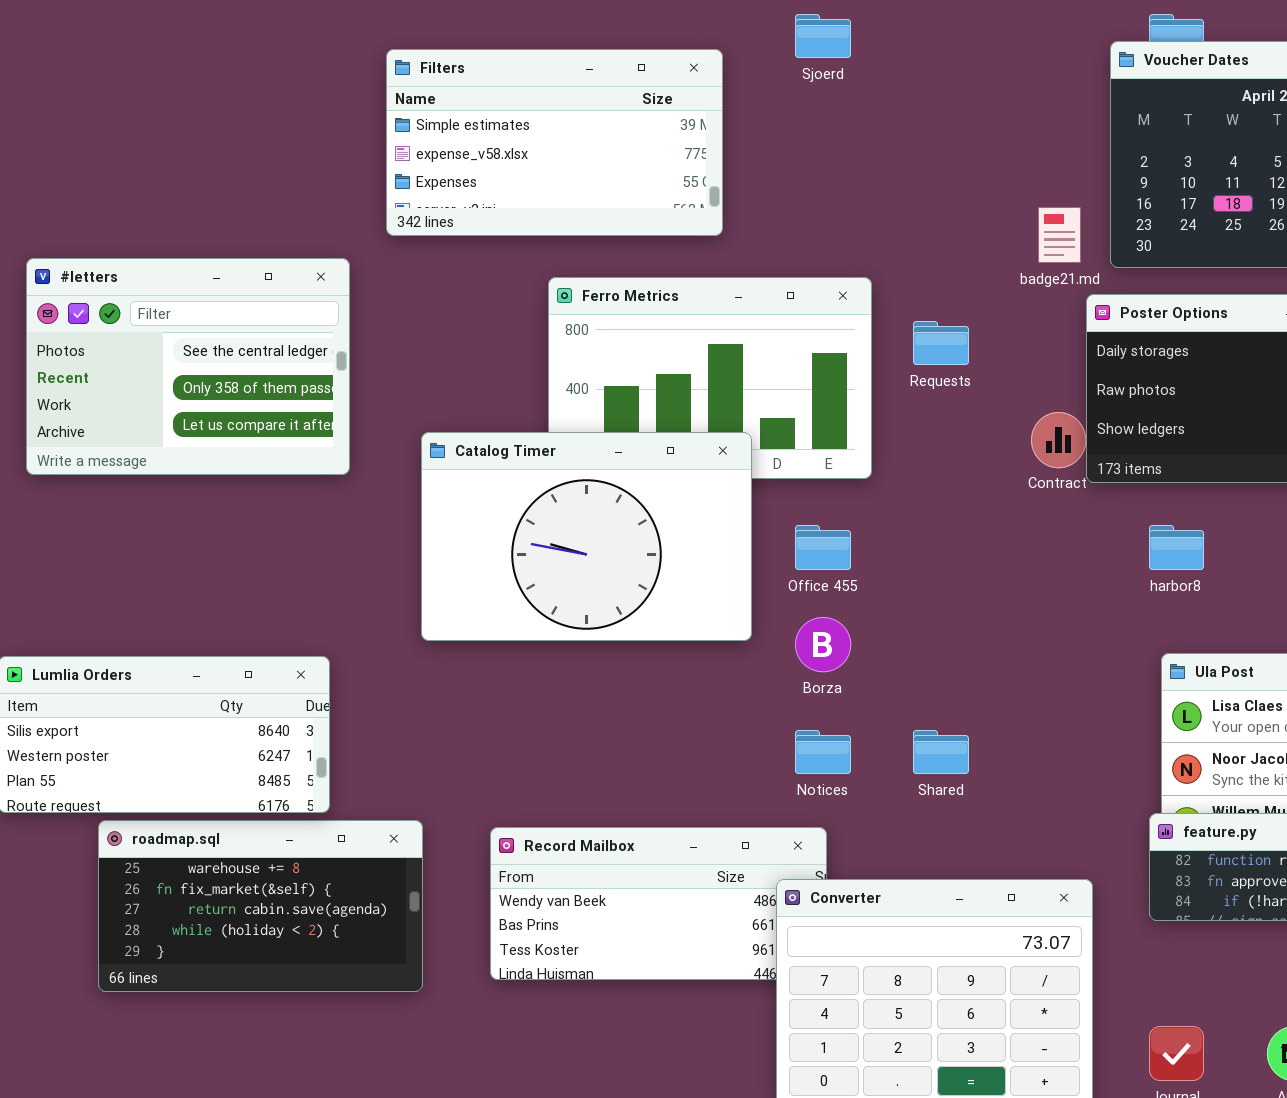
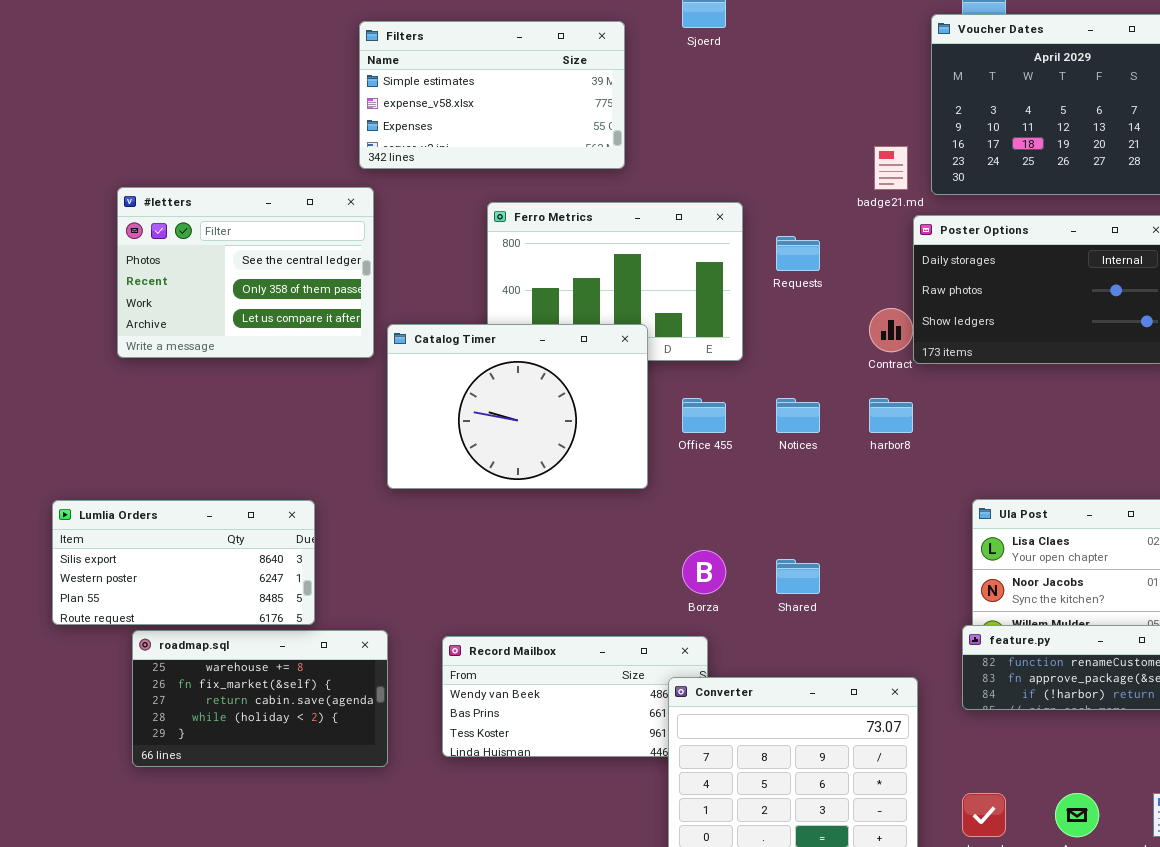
#letters: [26,258,350,475] -> [117,187,374,358], moved
harbor8: [1149,525,1204,570] -> [869,398,913,433], moved
Borza: [795,617,851,672] -> [682,550,726,594], moved
Notices: [795,730,851,774] -> [776,398,820,433], moved

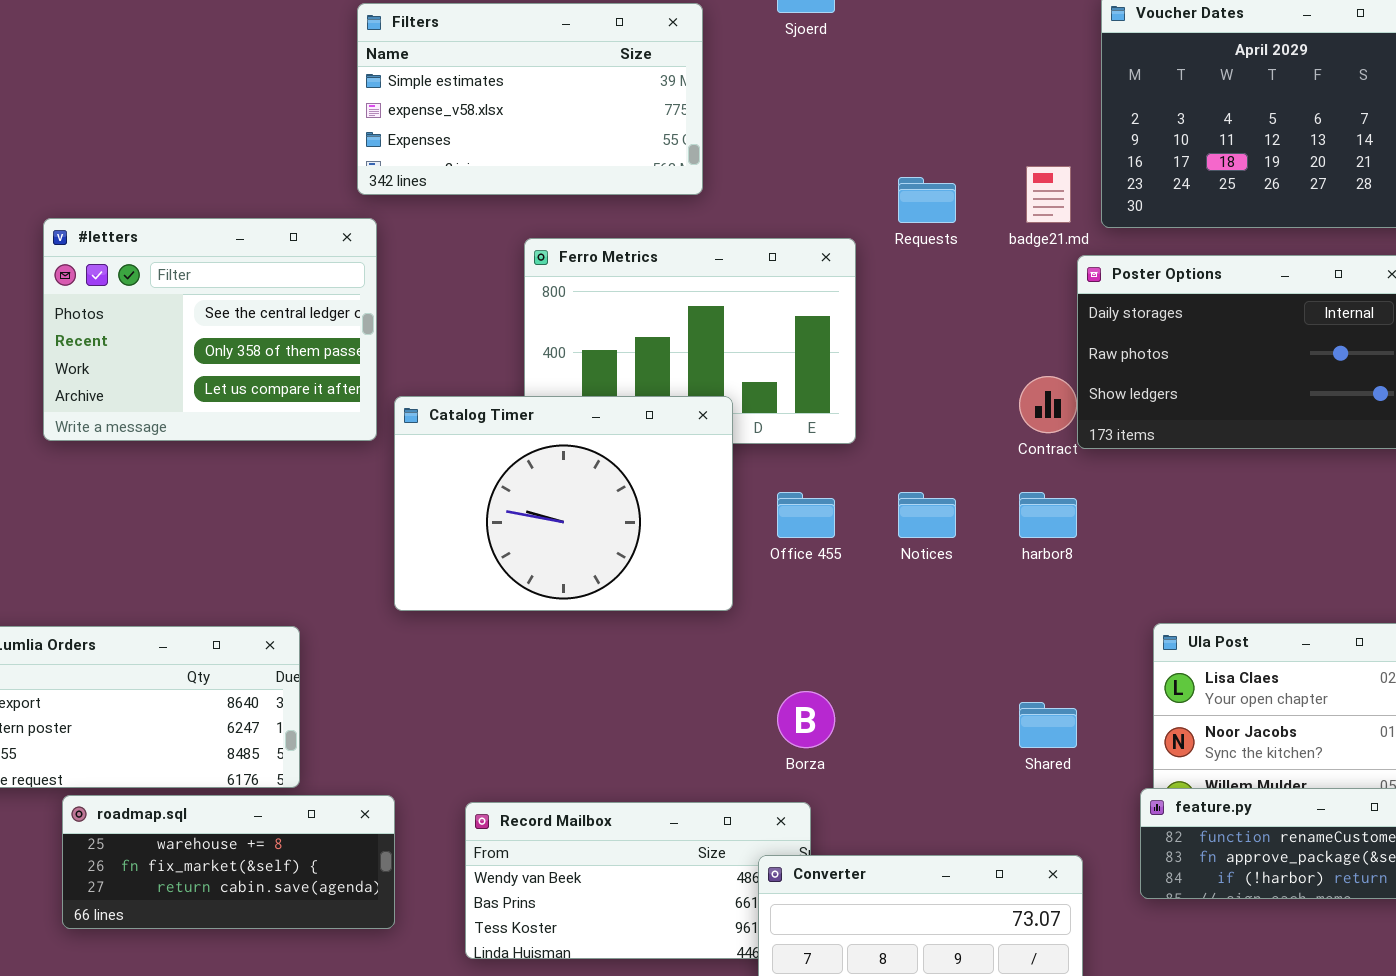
Requests: [776,236,820,271] -> [898,177,956,223], moved
Shared: [776,559,820,594] -> [1019,702,1077,748], moved
roadmap.sql: [132,630,388,767] -> [62,795,395,929], resized

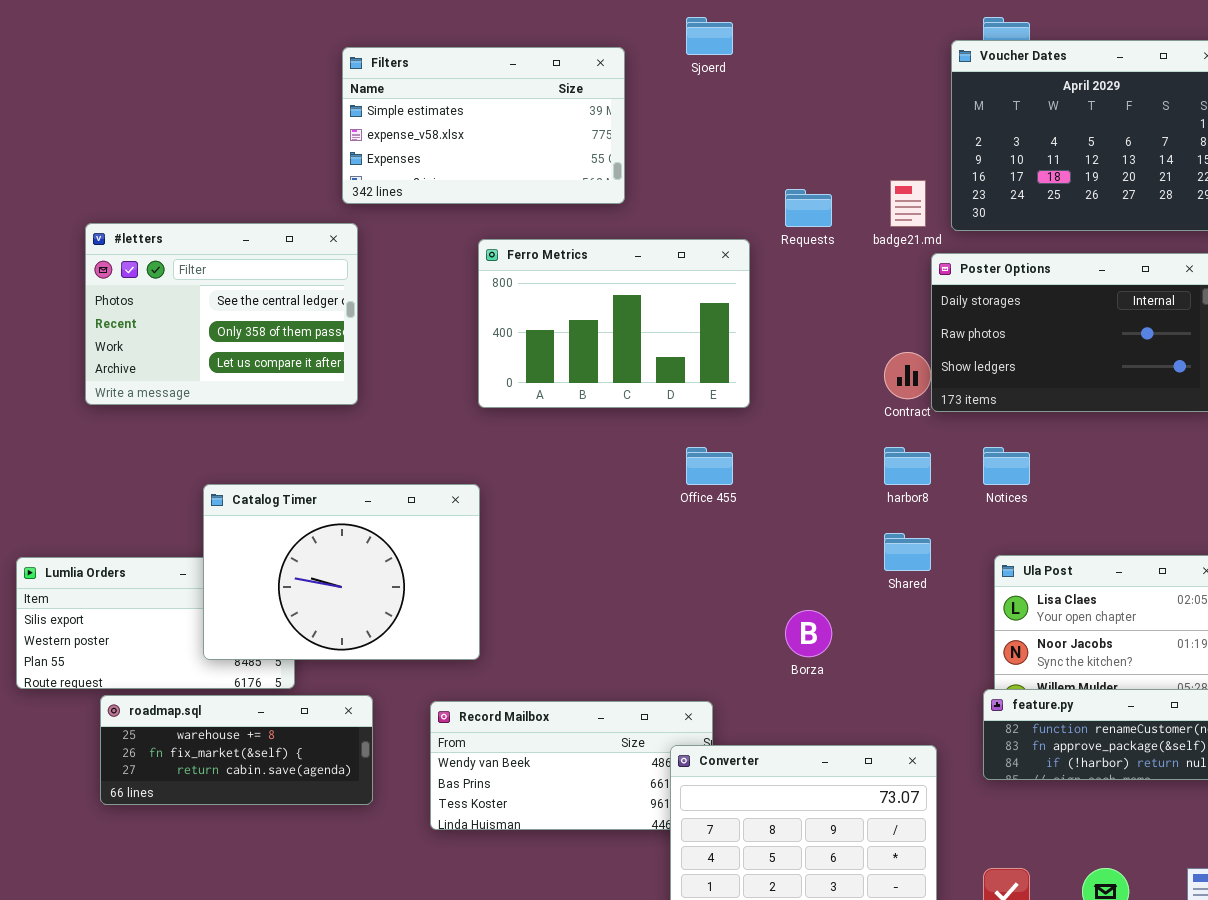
Catalog Timer: [394,396,733,611] -> [203,484,480,660], moved
Notices: [898,492,956,538] -> [983,447,1030,485], moved
Borza: [777,691,835,748] -> [785,610,832,657], moved
Shared: [1019,702,1077,748] -> [884,533,931,571], moved

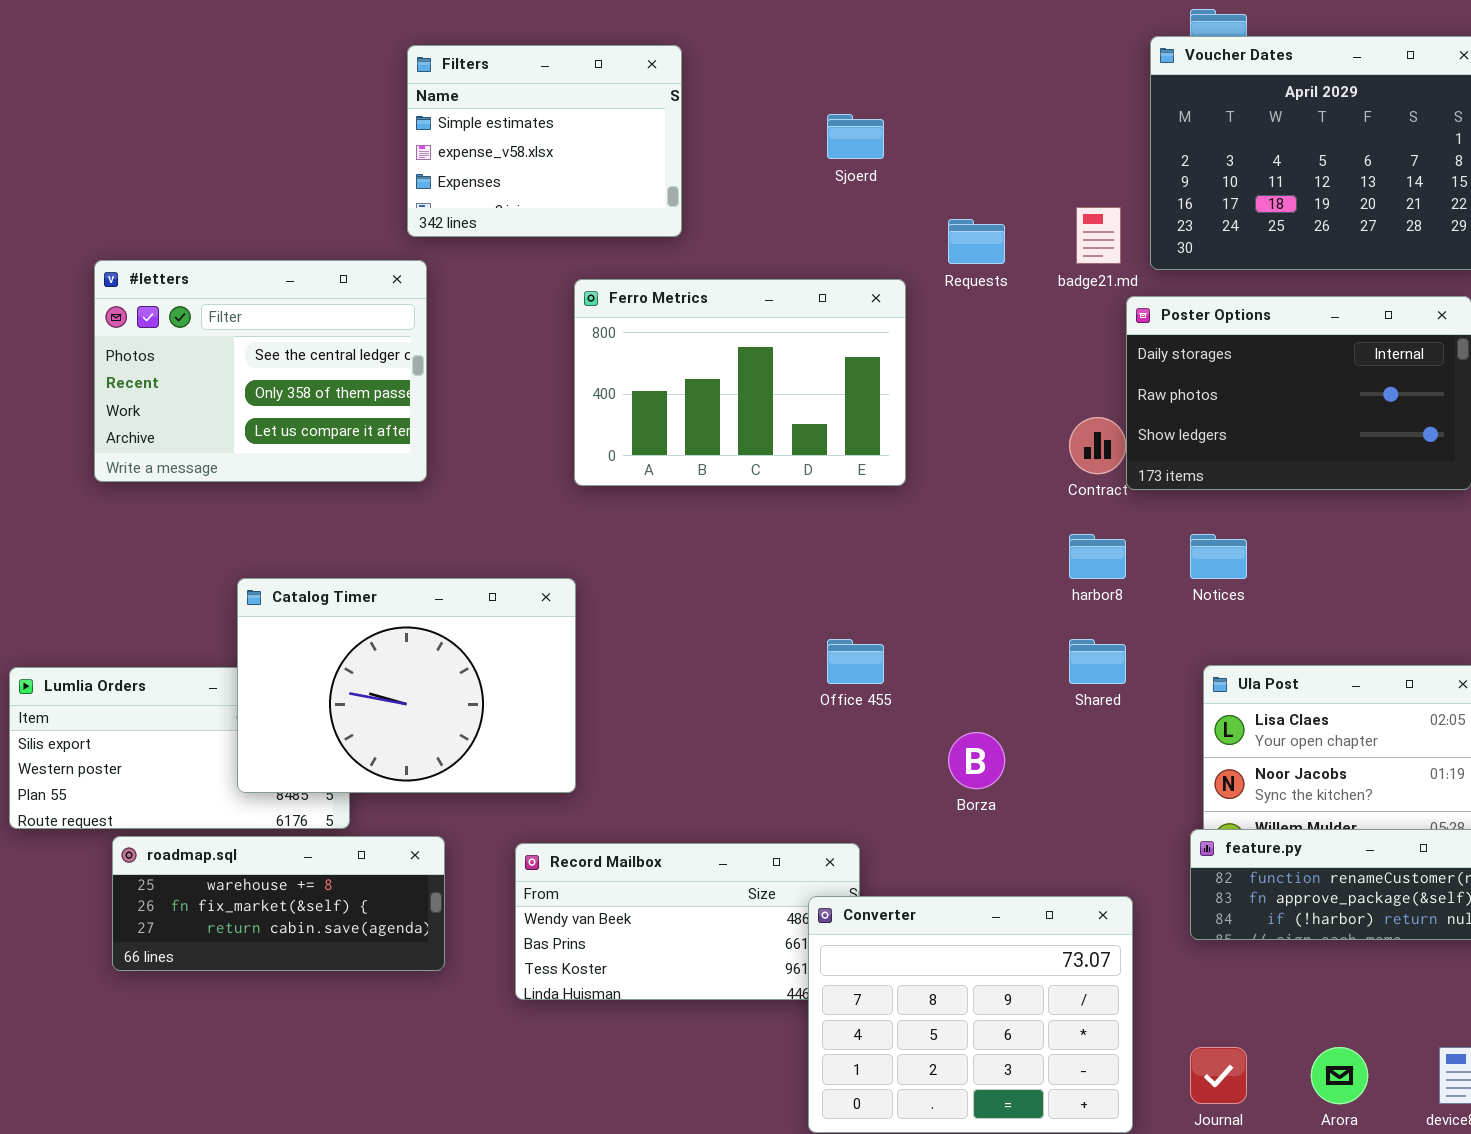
Sjoerd: [686,17,733,55] -> [827,114,884,159], moved
Filters: [342,47,625,204] -> [407,45,682,237], resized
Office 455: [686,447,733,485] -> [827,639,884,684], moved

